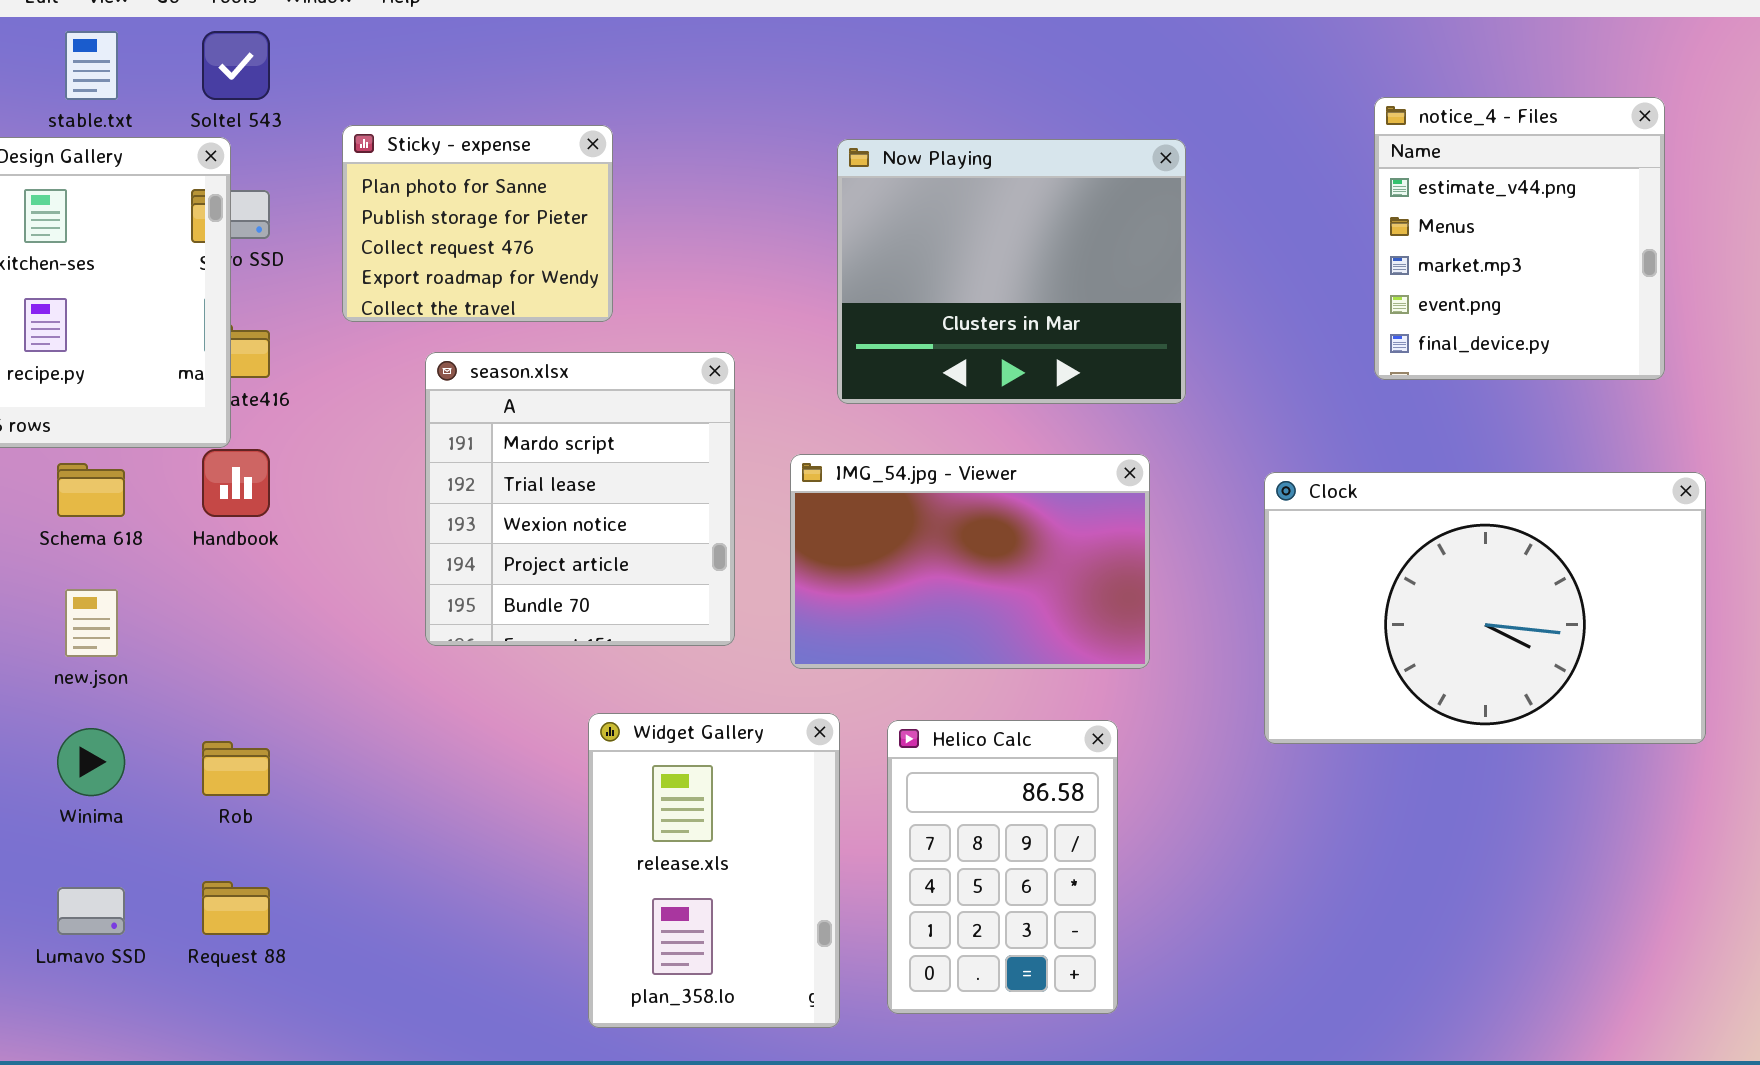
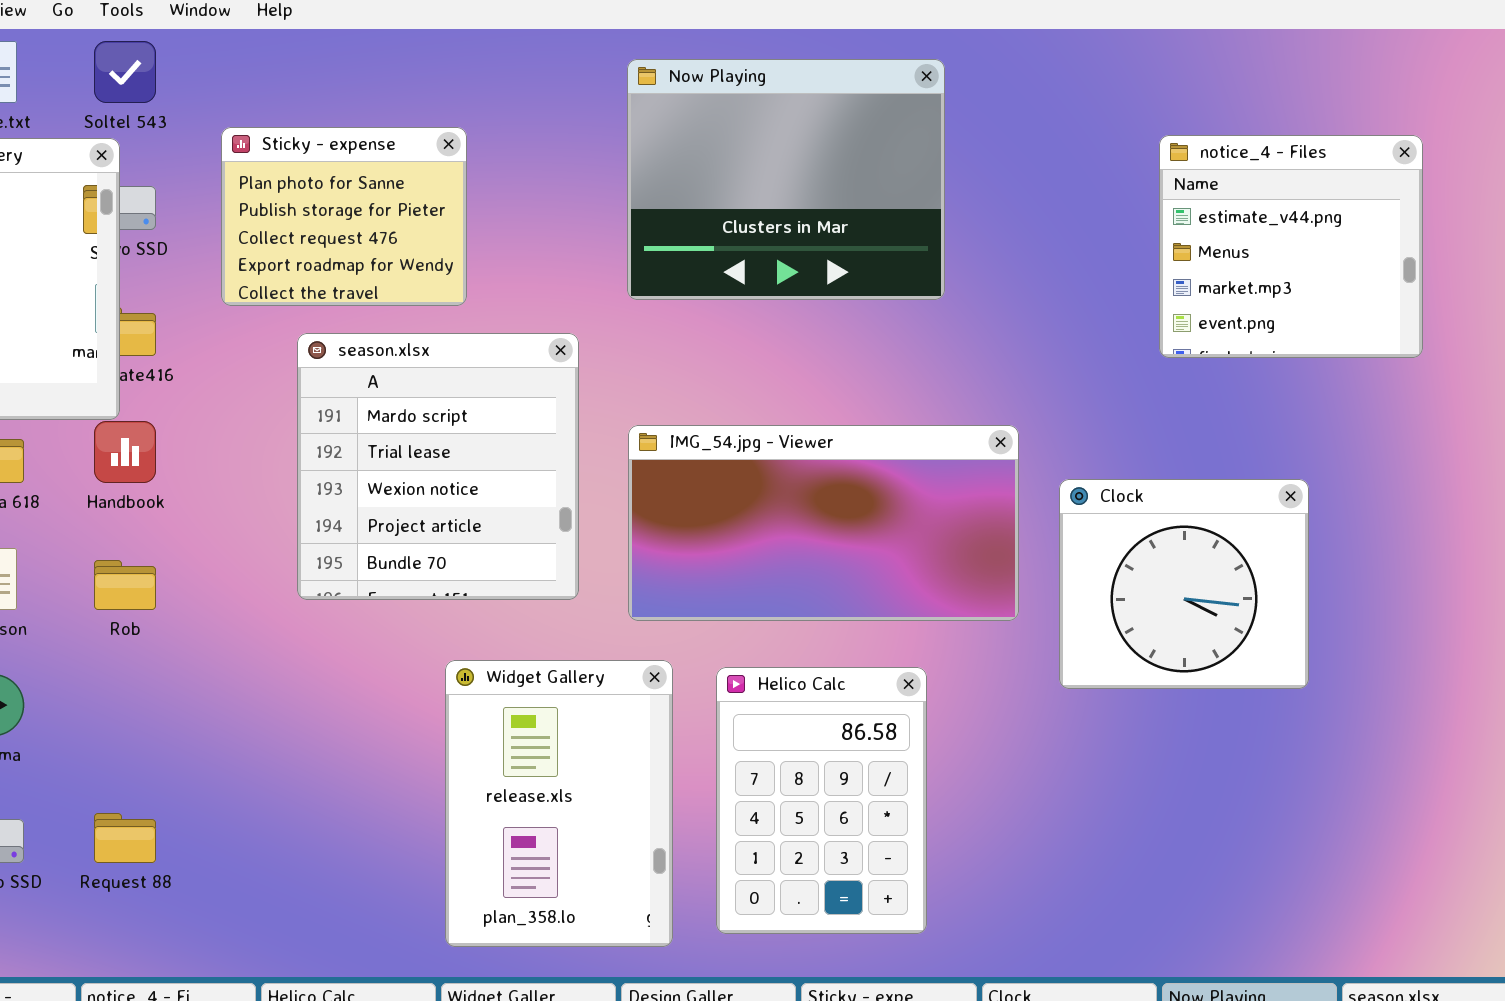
notice_4 - Files: [1374,97,1665,380] -> [1159,135,1423,358], resized
Now Playing: [837,139,1186,404] -> [627,59,945,300], moved
IMG_54.jpg - Viewer: [790,454,1150,669] -> [628,425,1019,621], resized
Clock: [1264,472,1706,744] -> [1059,479,1309,689], resized
Rob: [202,741,270,796] -> [94,560,156,610], moved

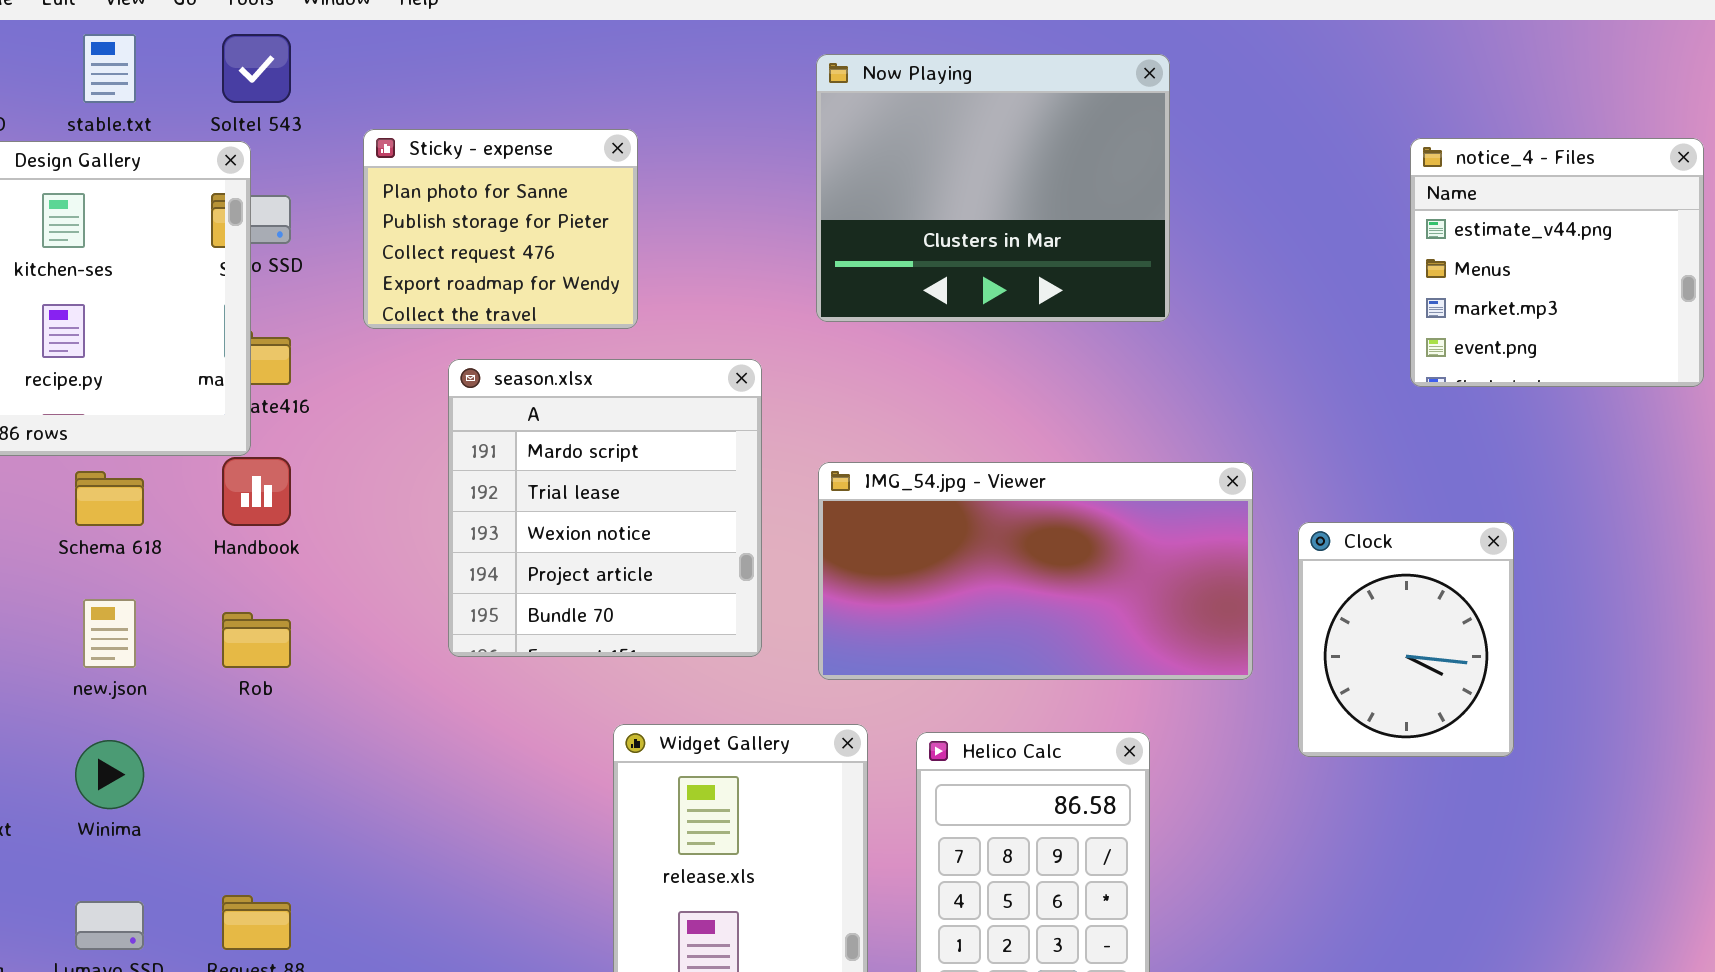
Clock: [1059,479,1309,689] -> [1298,522,1514,757], resized

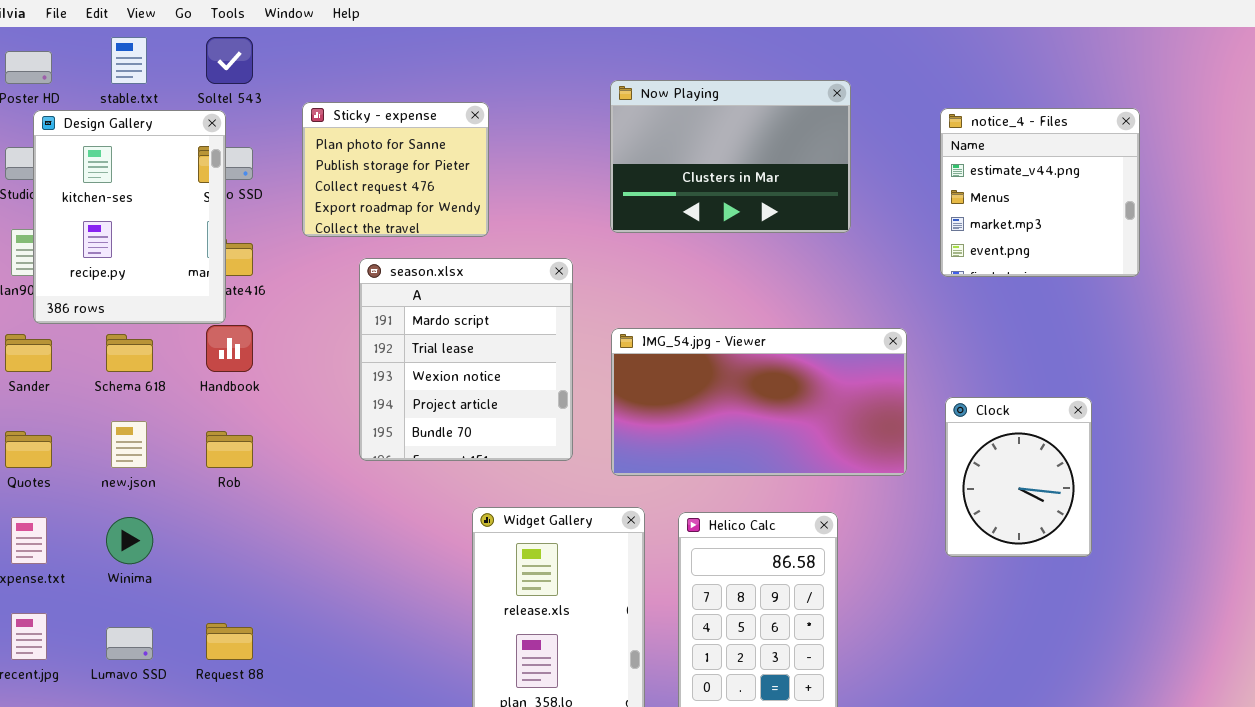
Now Playing: [816,54,1170,322] -> [610,80,851,233], resized
notice_4 - Files: [1410,138,1704,387] -> [940,108,1140,277], moved
Clock: [1298,522,1514,757] -> [945,397,1092,557], moved

